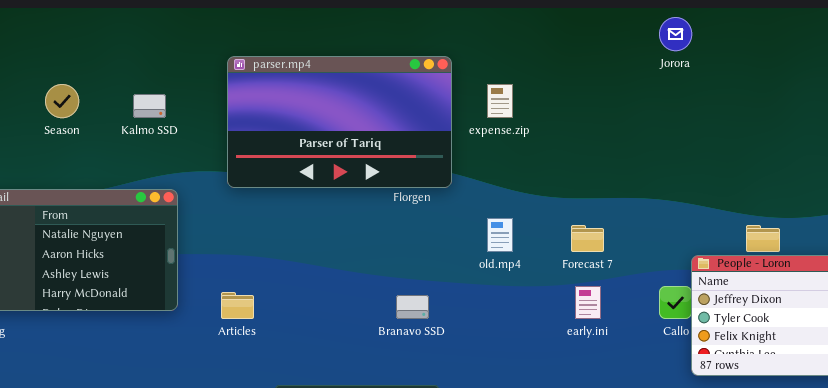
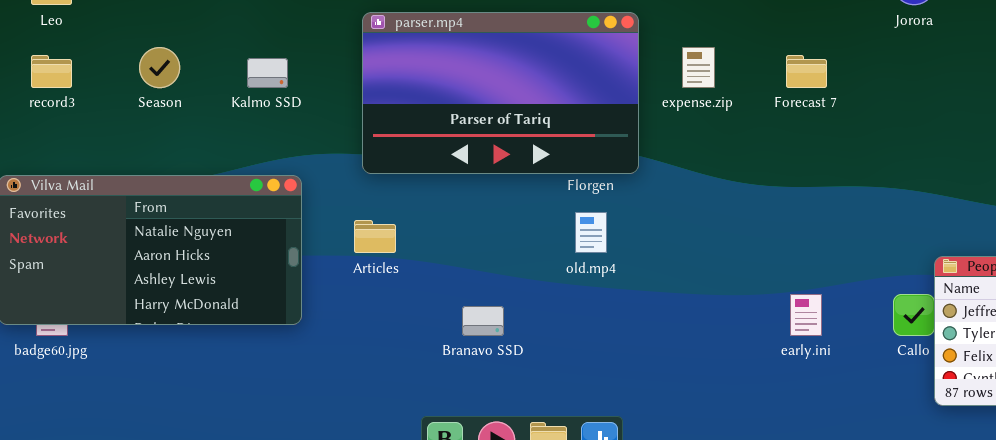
old.mp4: [487,218,513,252] -> [575,212,607,253], moved
Forecast 7: [571,225,604,252] -> [786,55,827,88], moved
Articles: [221,292,254,319] -> [354,220,396,253], moved
Branavo SSD: [396,295,429,319] -> [462,306,504,336], moved

